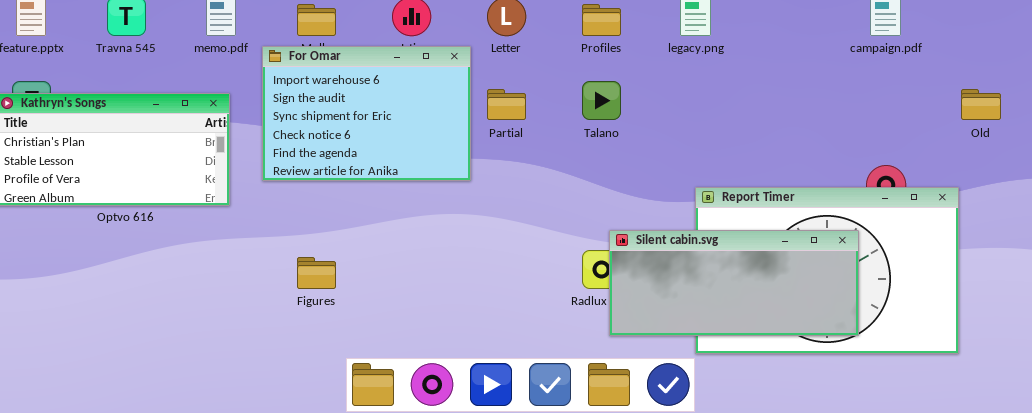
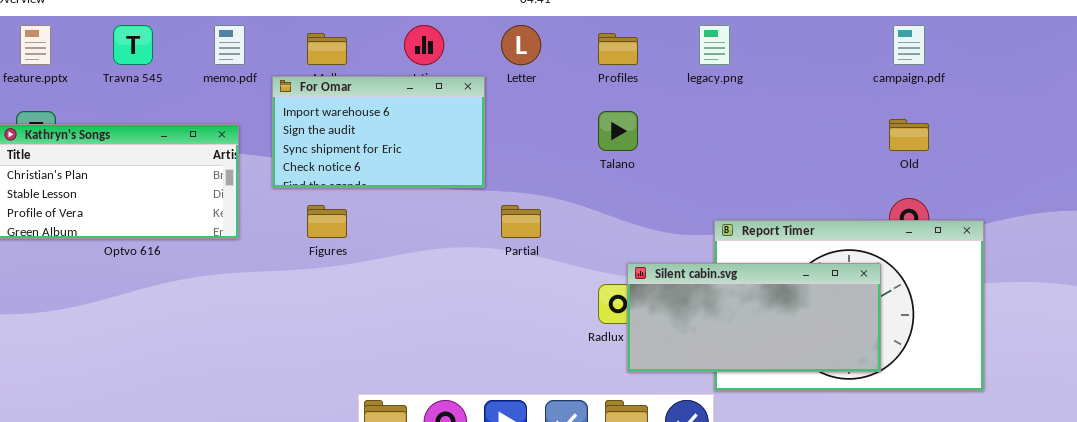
For Omar: [262,46,471,181] -> [272,76,485,188], resized
Partial: [487,89,526,120] -> [501,205,541,238], moved
Old: [961,89,1001,120] -> [889,119,929,151], moved
Figures: [297,257,336,289] -> [307,205,347,238], moved

